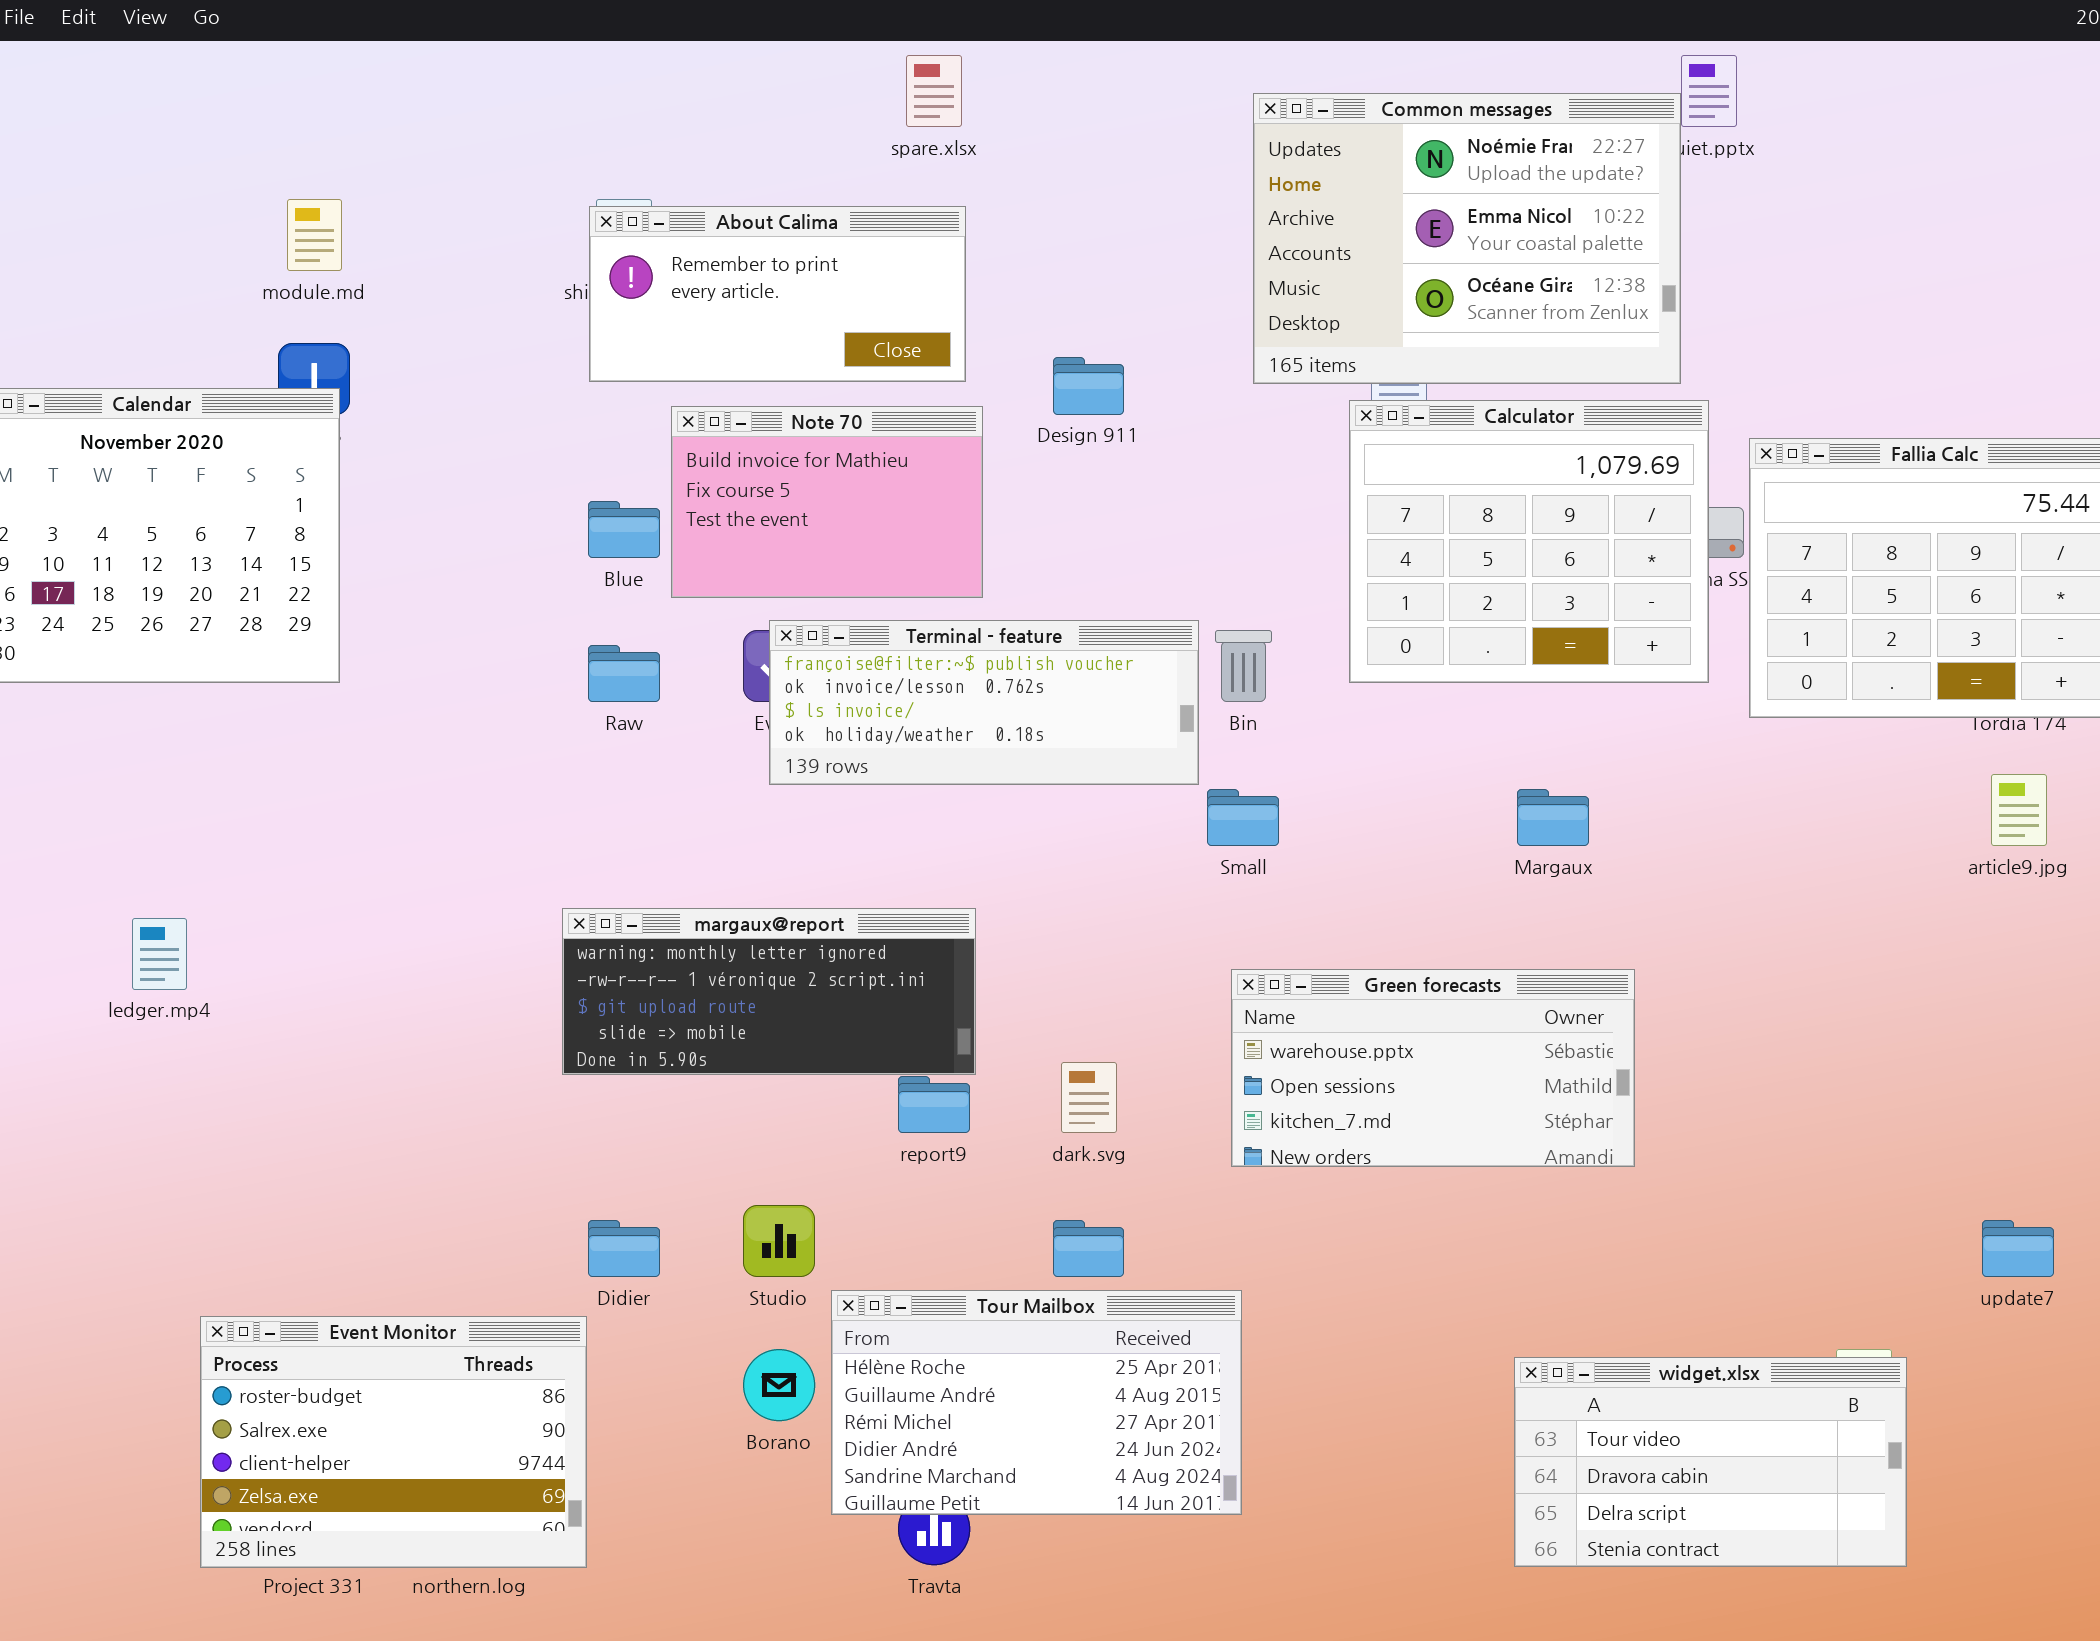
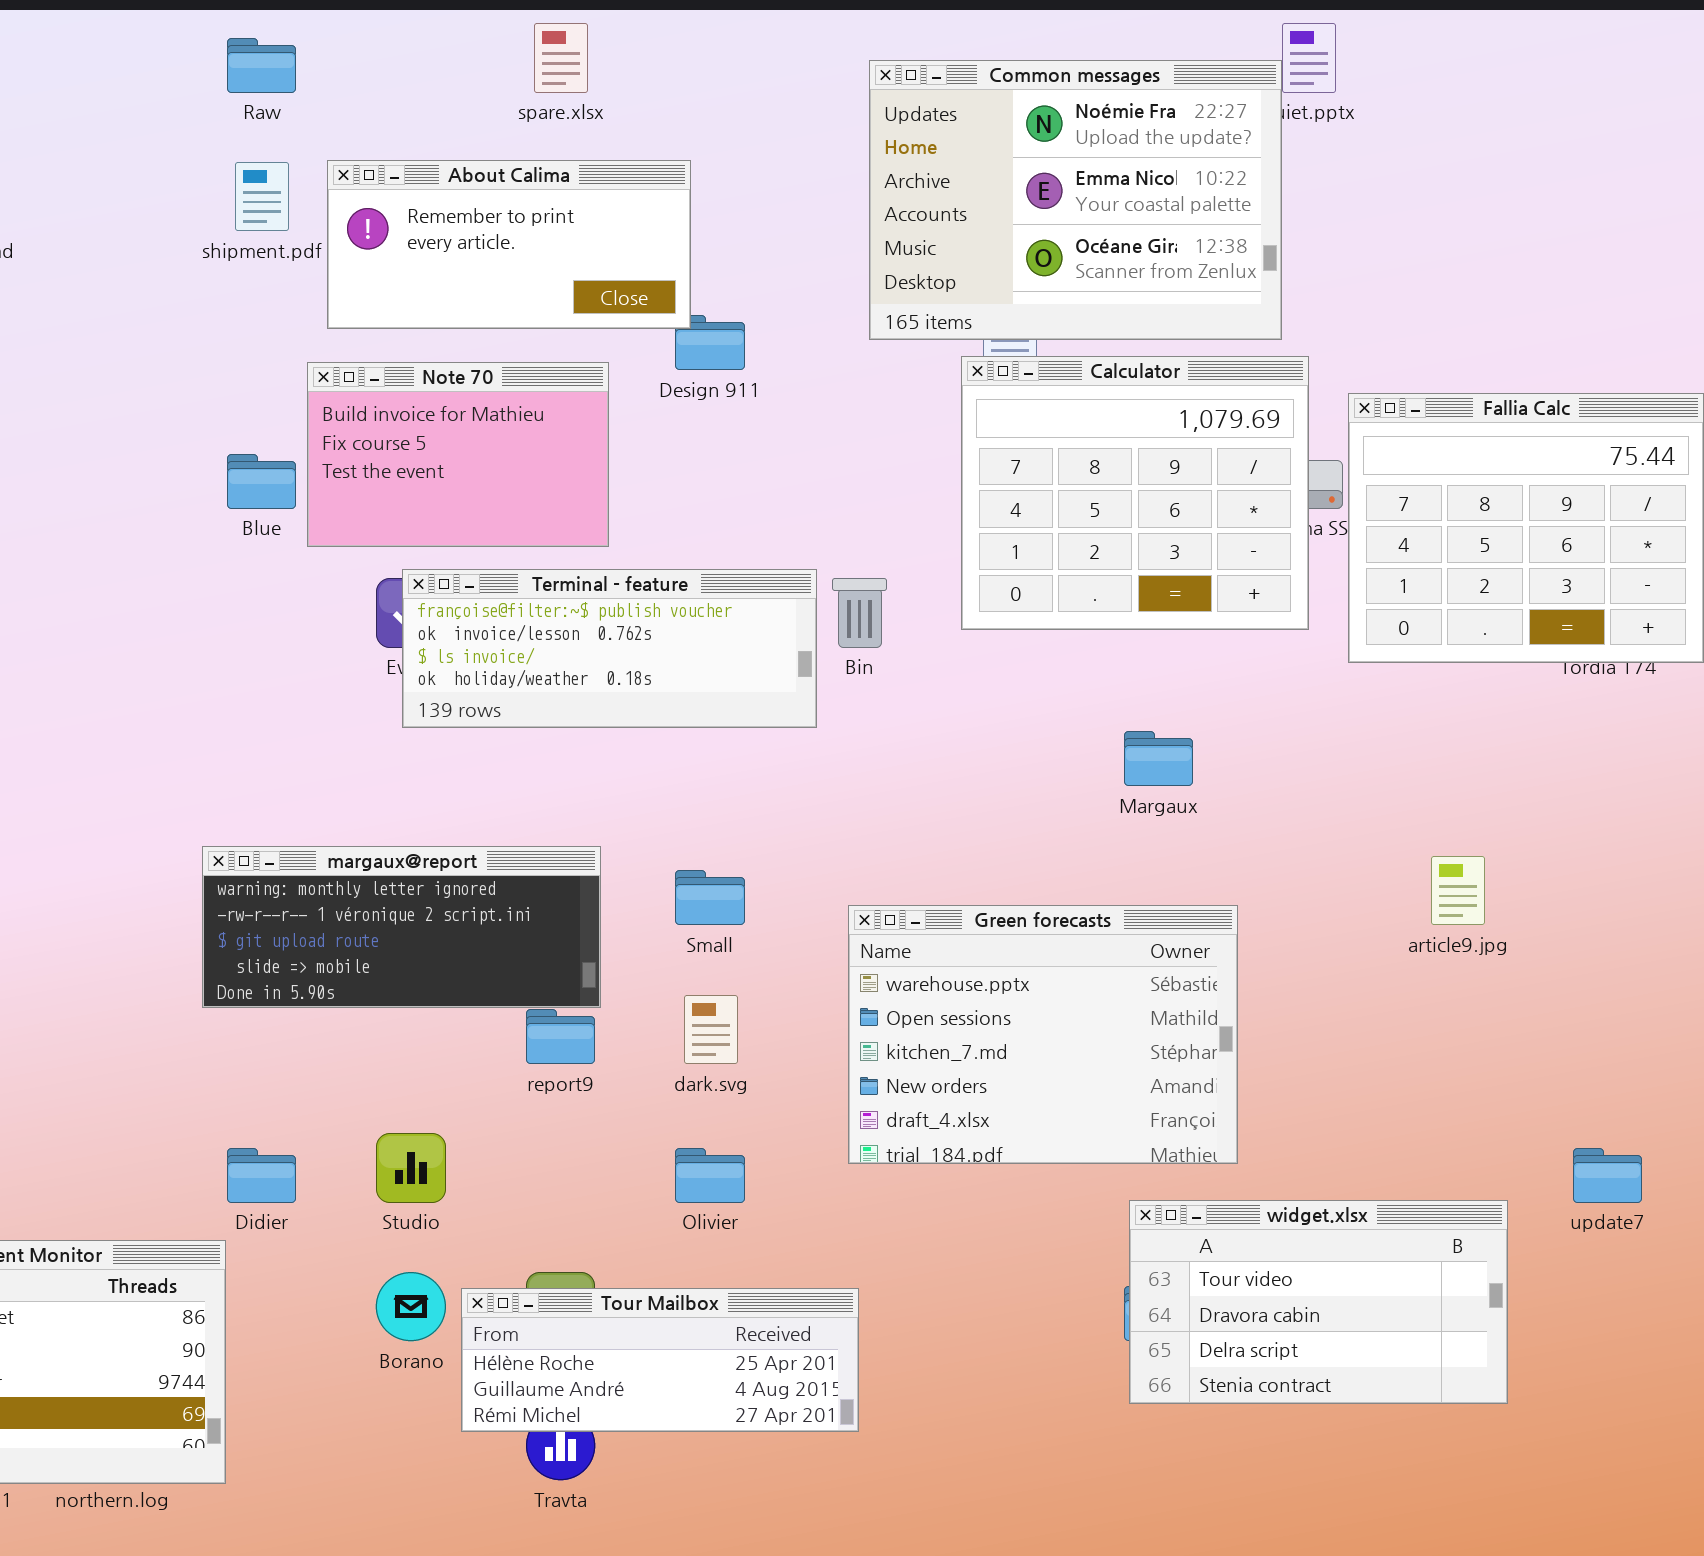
About Calima: [589,206,966,382] -> [327,160,691,329], moved
Raw: [588,645,660,702] -> [227,38,296,93], moved
article9.jpg: [1991,774,2047,846] -> [1431,856,1485,925], moved
Small: [1207,789,1279,846] -> [675,870,745,925], moved
Green forecasts: [1231,969,1635,1167] -> [848,905,1238,1164], resized
Tour Mailbox: [831,1290,1242,1515] -> [461,1288,859,1432], resized
widget.xlsx: [1514,1357,1907,1567] -> [1129,1200,1508,1404], moved

